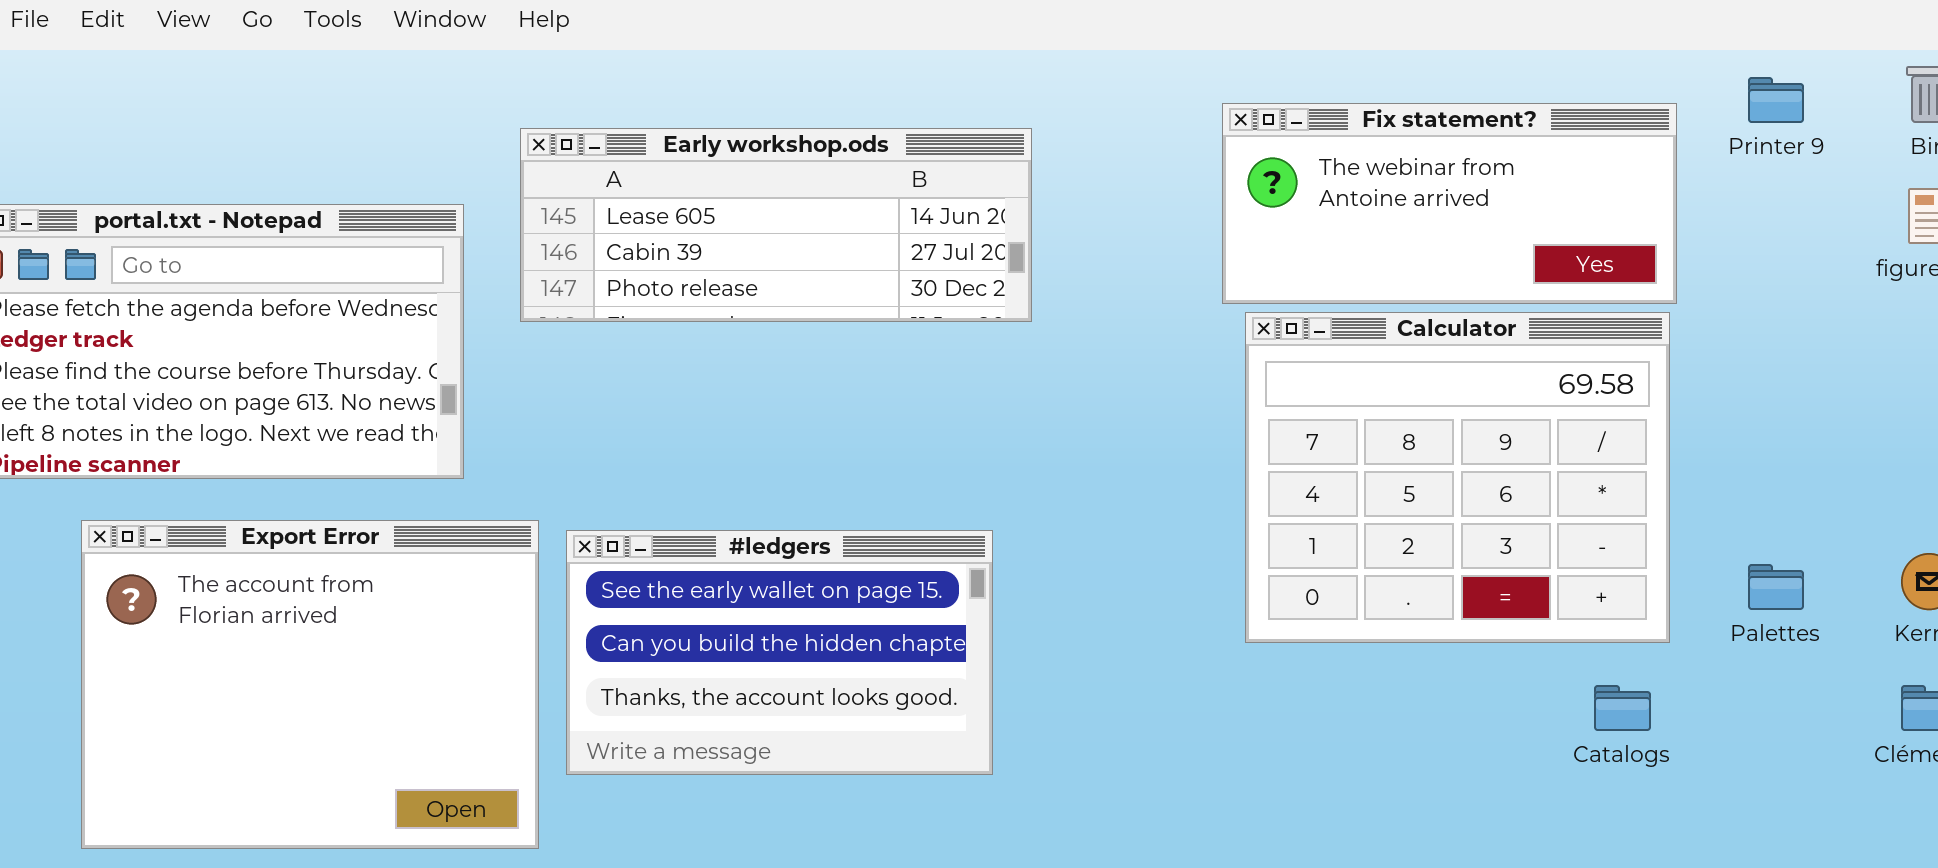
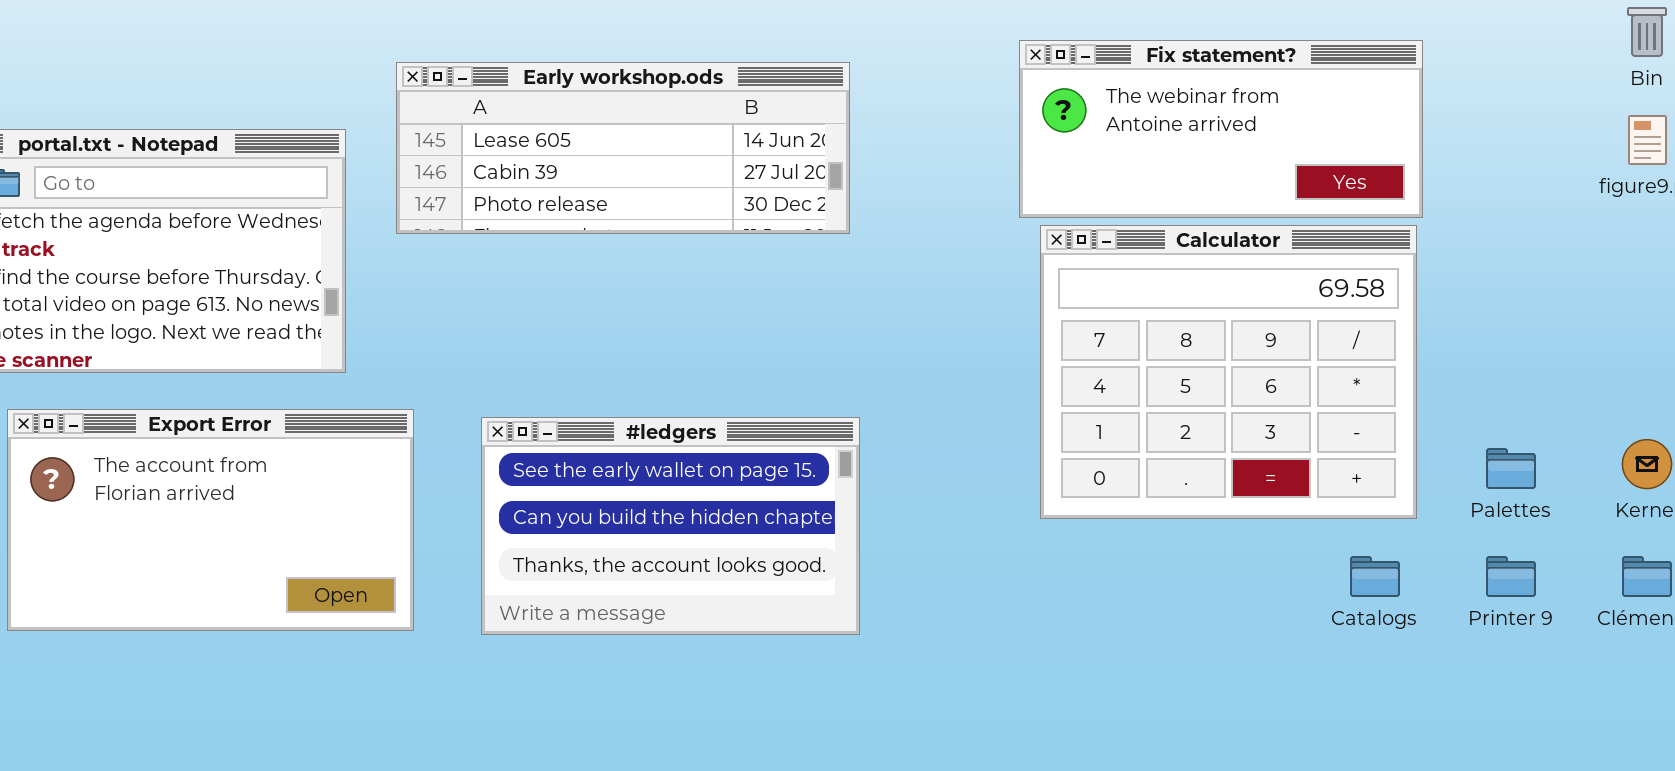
Printer 9: [1748,77,1804,123] -> [1486,556,1536,597], moved
Export Error: [81,520,539,849] -> [7,409,414,631], resized
#ledgers: [566,530,993,775] -> [481,417,860,635], moved

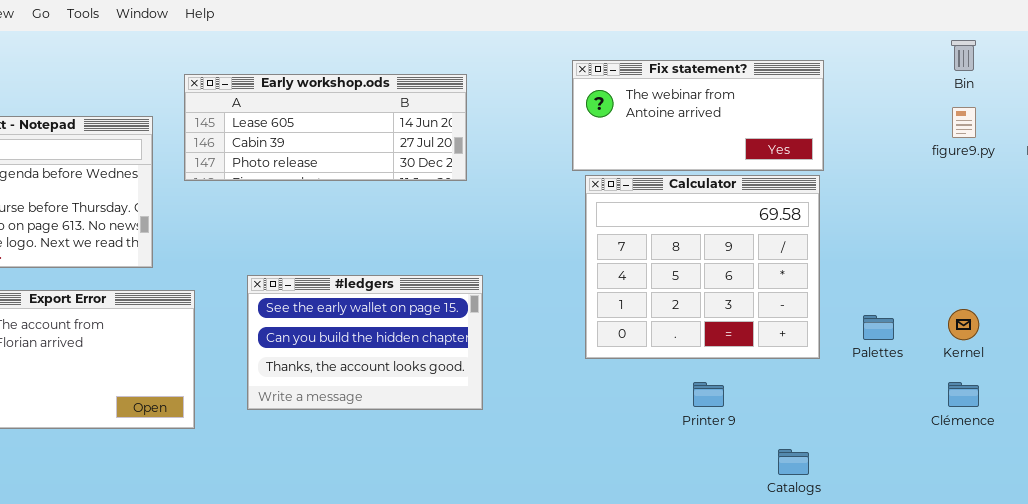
#ledgers: [481,417,860,635] -> [247,275,483,410], moved
Catalogs: [1350,556,1400,597] -> [778,449,809,475], moved
Printer 9: [1486,556,1536,597] -> [693,382,724,407], moved

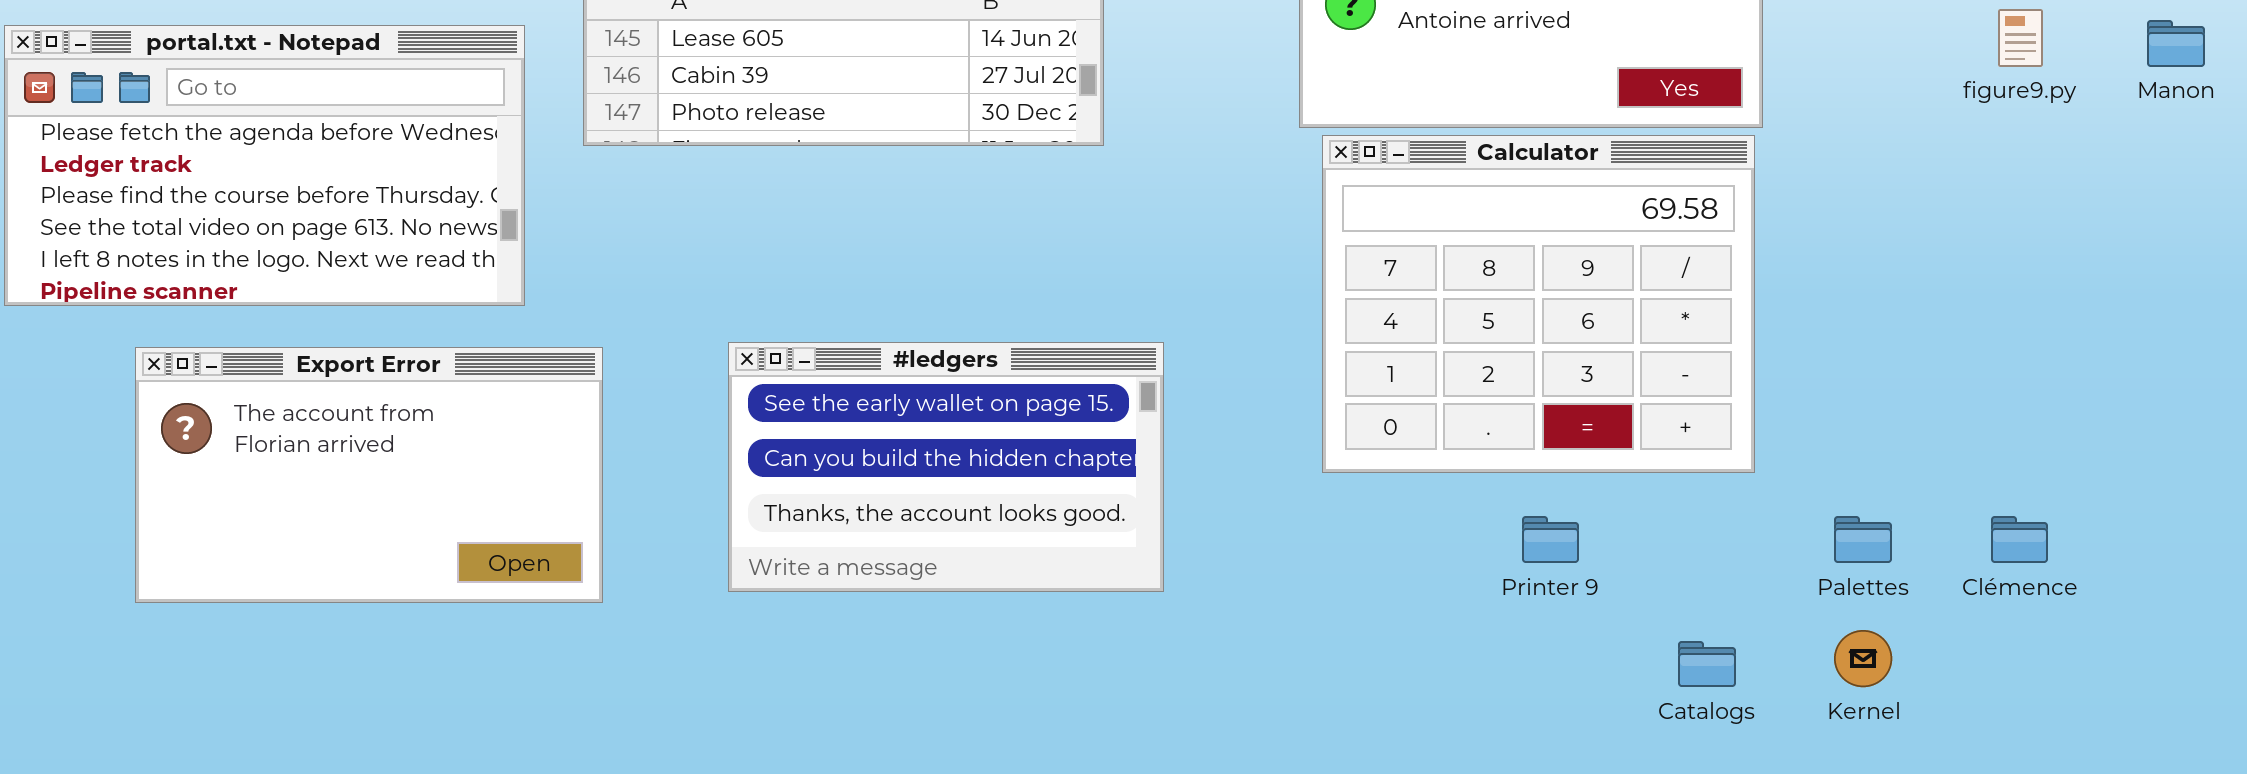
#ledgers: [247,275,483,410] -> [728,342,1164,592], moved
Kernel: [948,309,979,340] -> [1834,630,1892,687], moved
Palettes: [863,315,894,340] -> [1834,516,1892,563], moved

